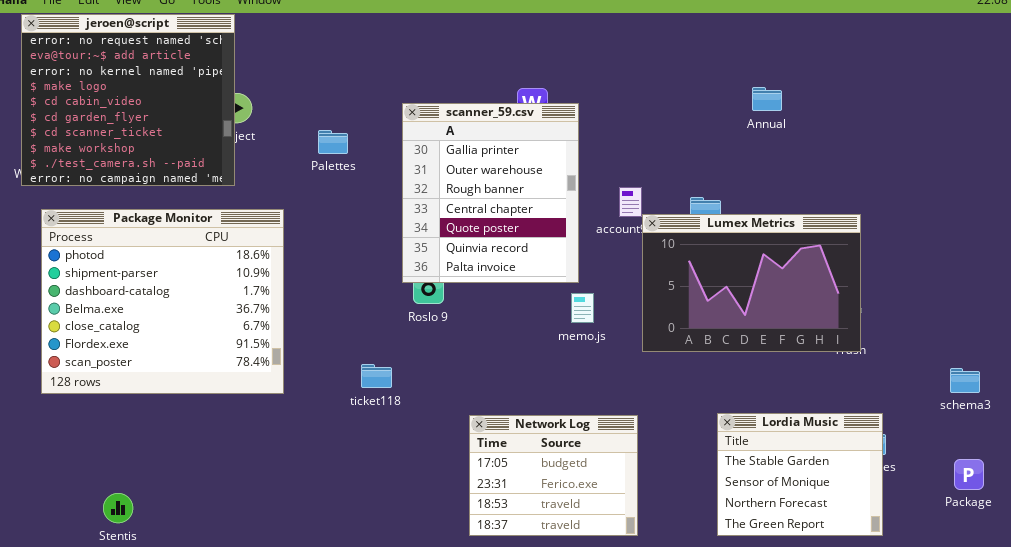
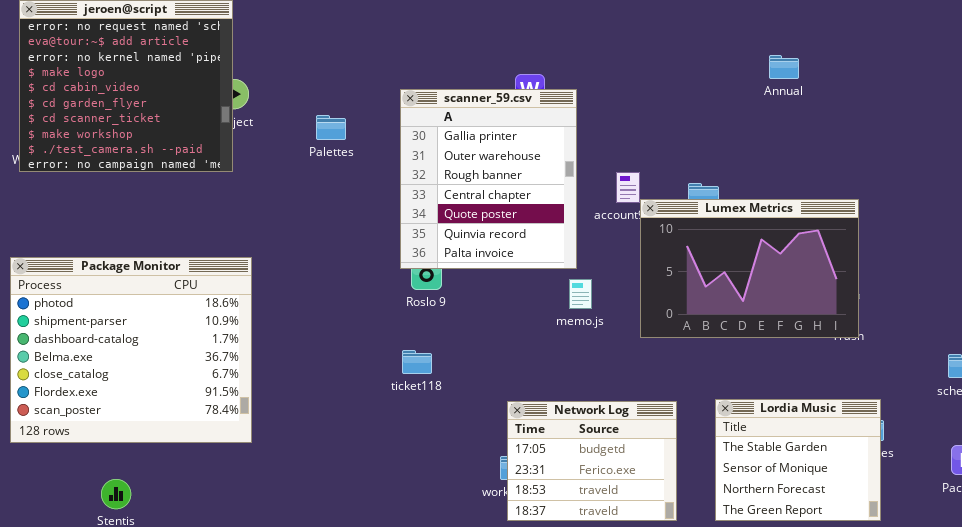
Annual: [752,87,782,111] -> [769,55,799,79], moved
Package Monitor: [41,209,284,394] -> [10,257,252,443], moved
ticket118: [361,364,392,388] -> [402,350,432,374], moved
Network Log: [469,415,638,536] -> [507,401,677,521], moved

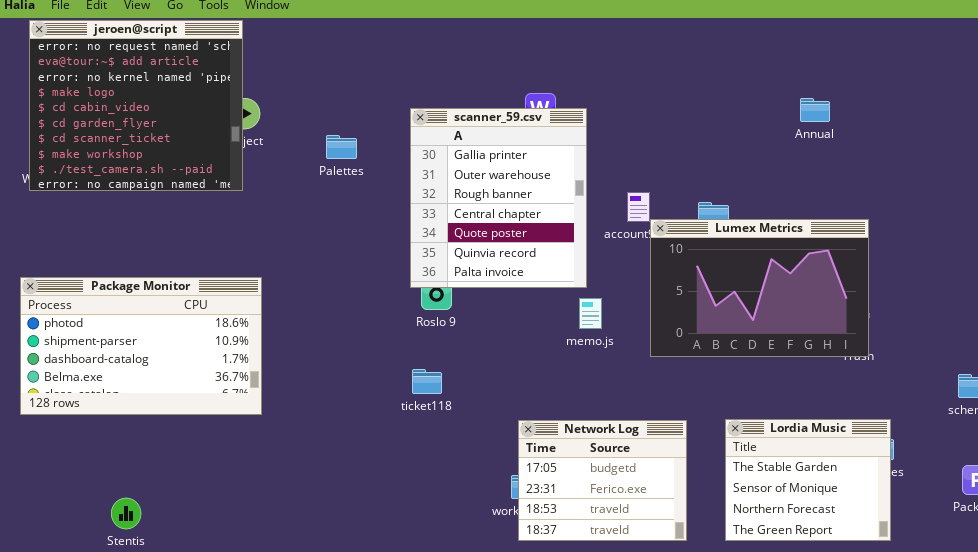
Annual: [769,55,799,79] -> [800,98,830,122], moved
Package Monitor: [10,257,252,443] -> [20,277,262,415], resized

